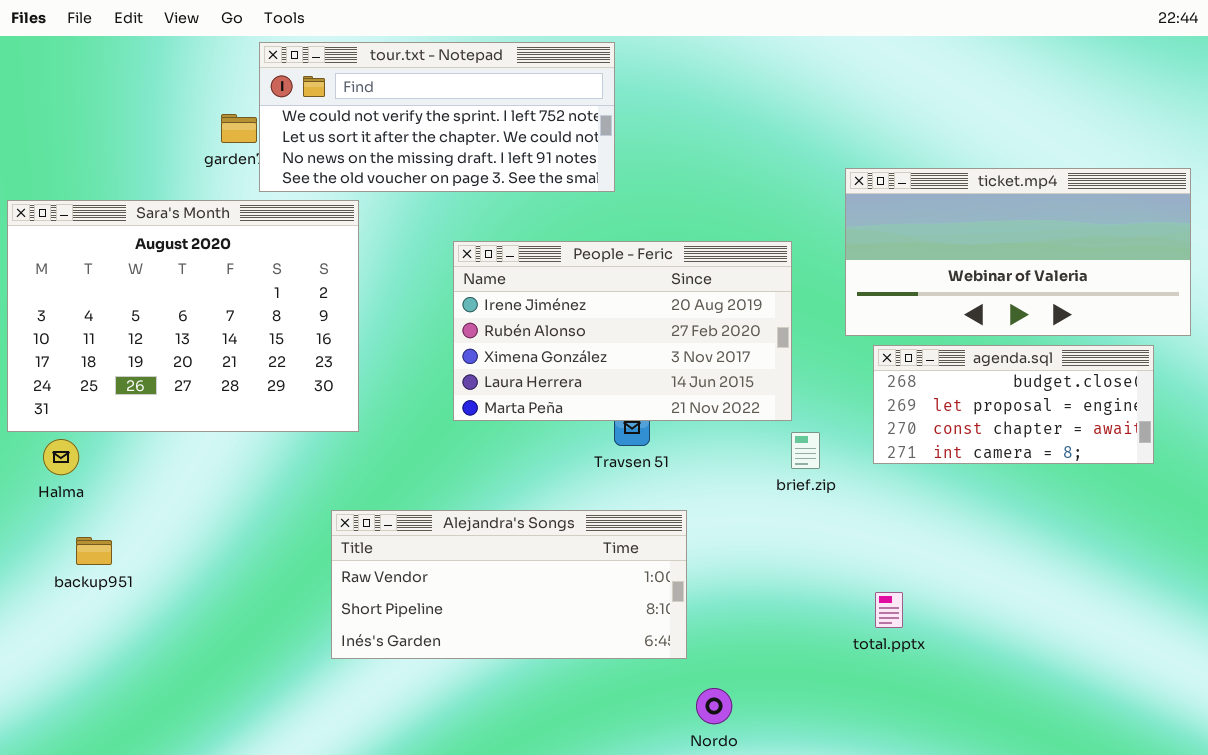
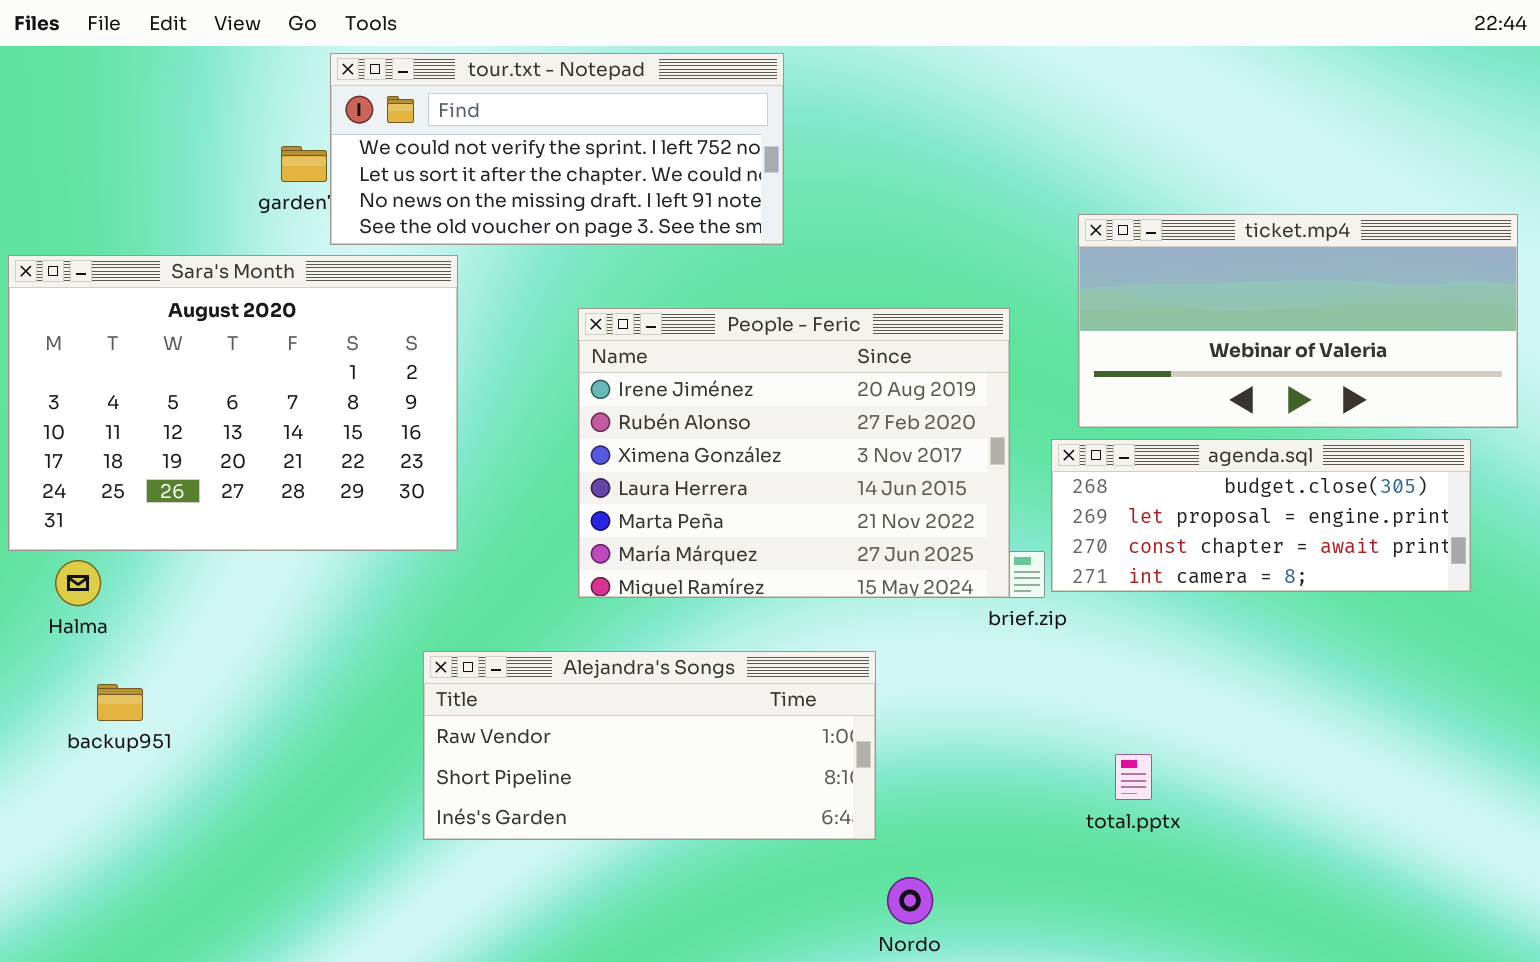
People - Feric: [453,241,792,421] -> [578,308,1010,598], resized
agenda.sql: [873,345,1154,464] -> [1051,439,1471,592], resized

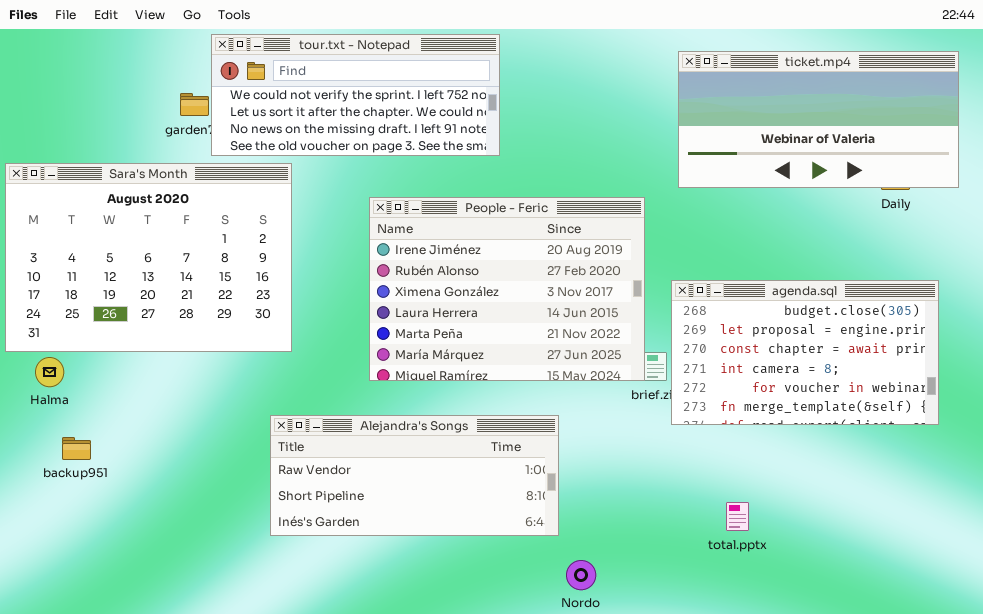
ticket.mp4: [1078,214,1518,428] -> [678,51,959,188], moved
agenda.sql: [1051,439,1471,592] -> [671,280,939,425], resized
total.pptx: [1115,754,1152,800] -> [726,502,749,531], moved

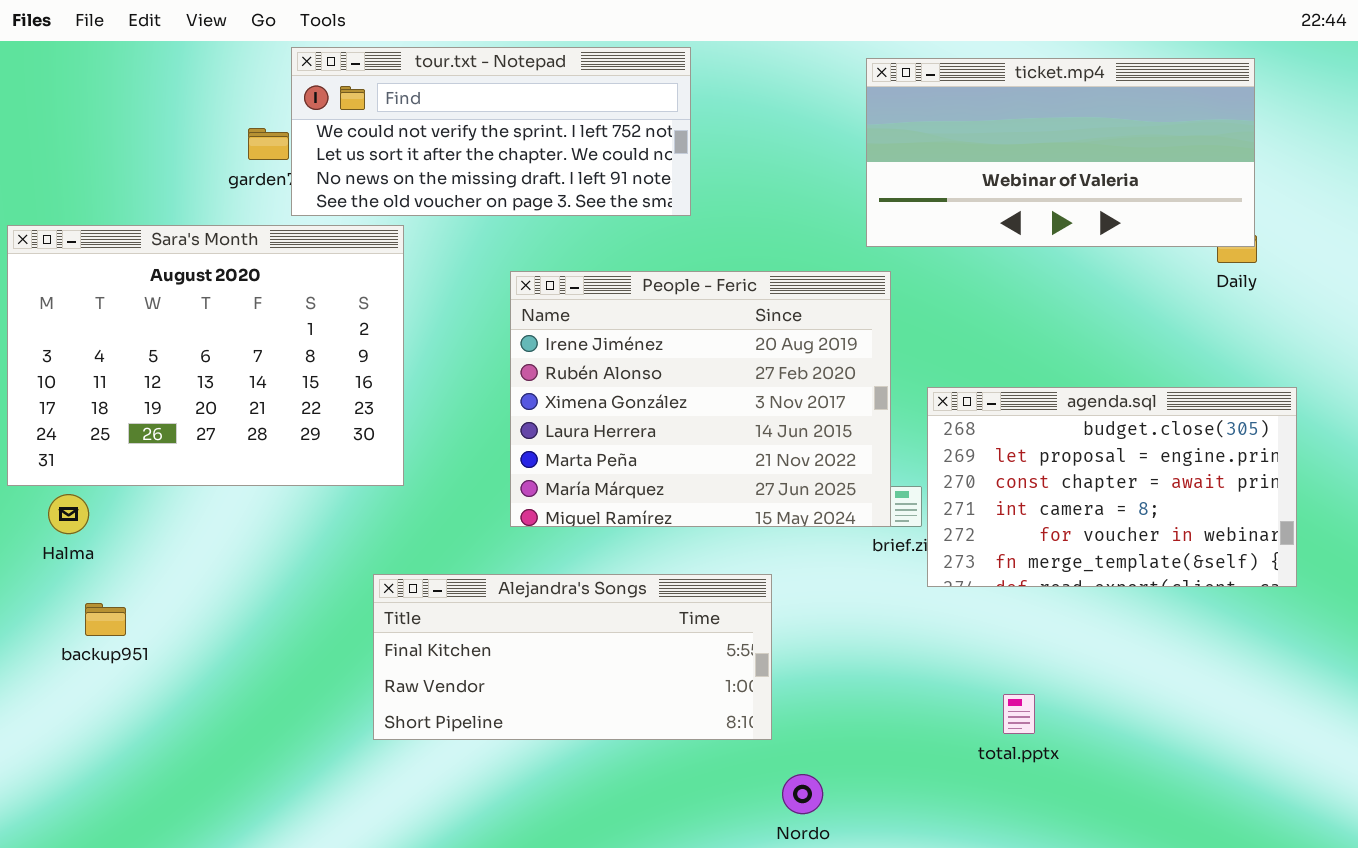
ticket.mp4: [678,51,959,188] -> [866,58,1255,247], moved
Alejandra's Songs: [270,415,559,536] -> [373,574,772,740], scrolled up 1 row

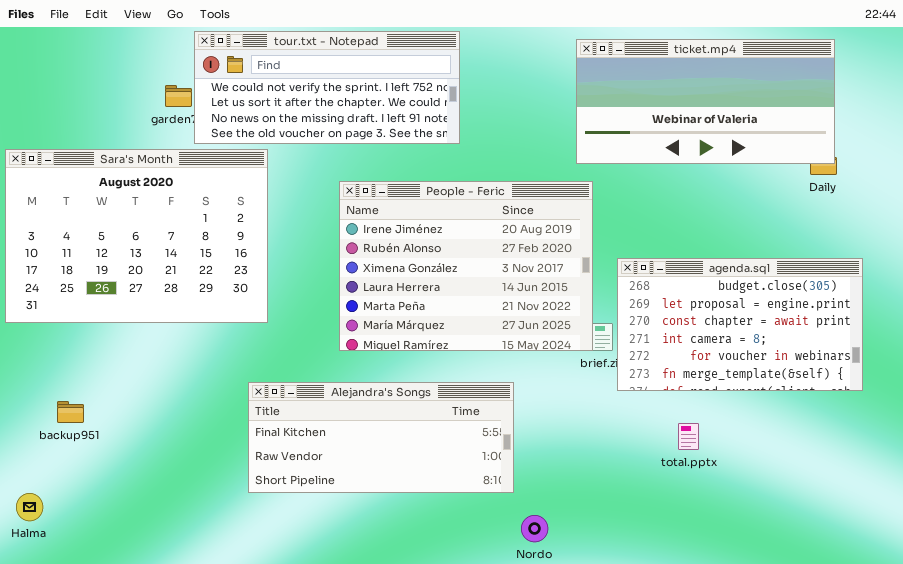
Halma: [48,494,89,534] -> [16,493,43,521], moved
total.pptx: [1003,694,1035,734] -> [678,423,699,450], moved

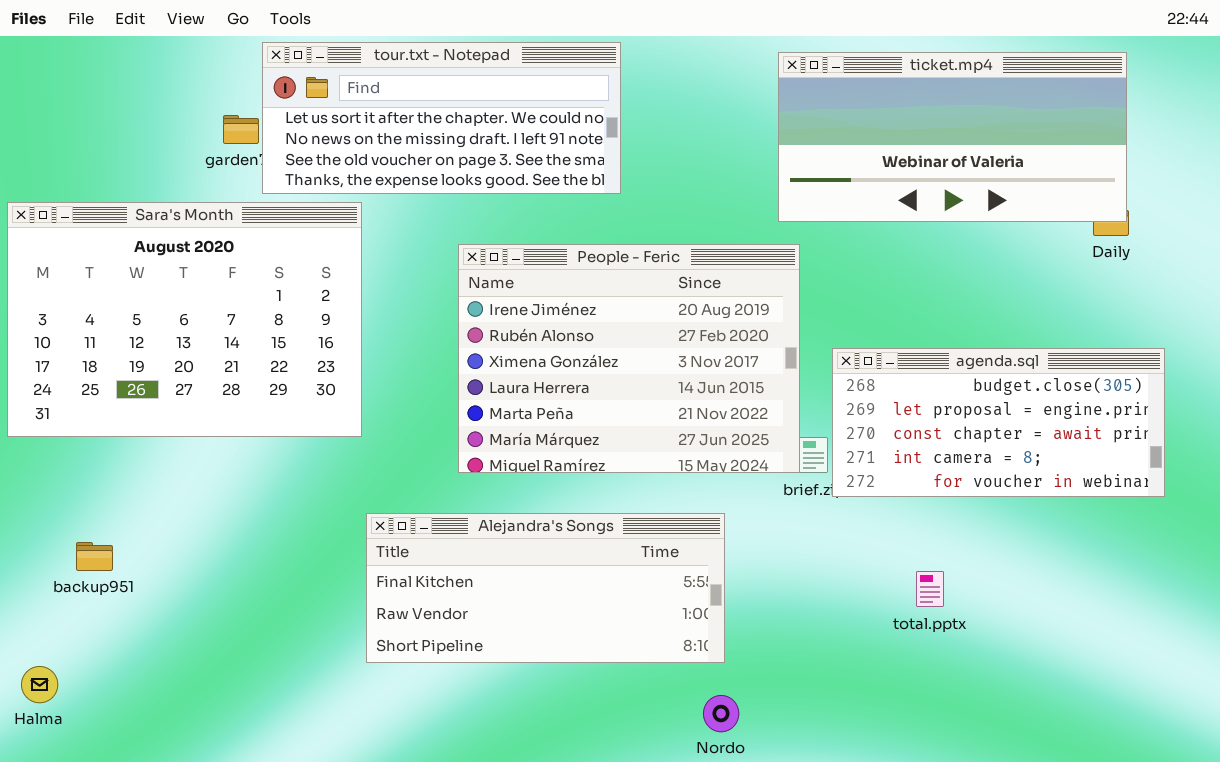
tour.txt - Notepad: [194,31,460,144] -> [262,42,621,194], scrolled down 1 row
agenda.sql: [617,258,863,391] -> [832,348,1165,497], resized
Alejandra's Songs: [248,382,514,493] -> [366,513,725,663], moved

